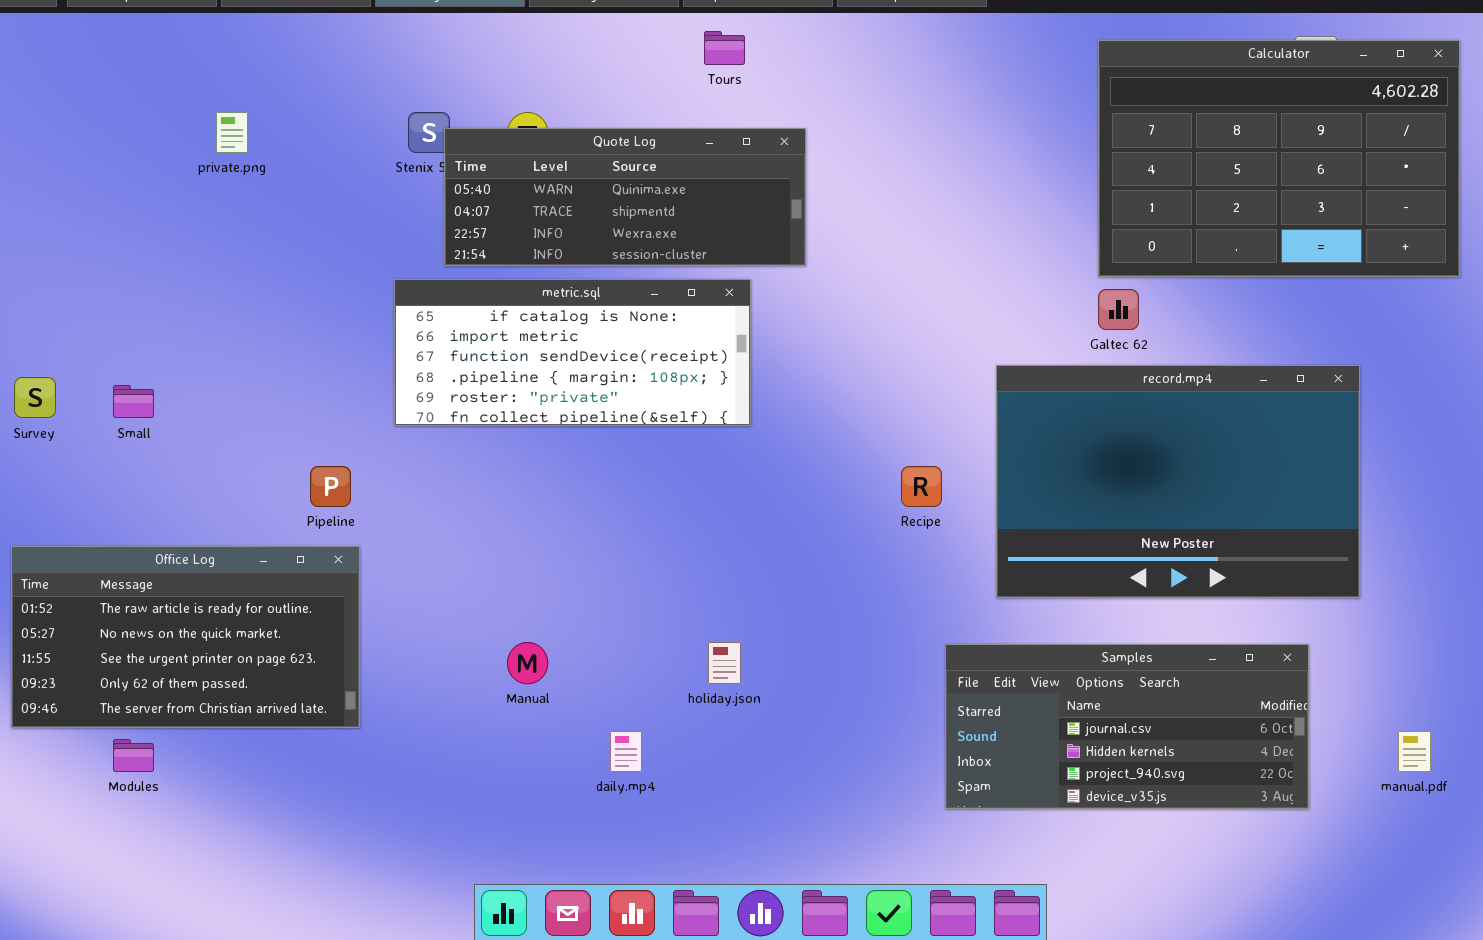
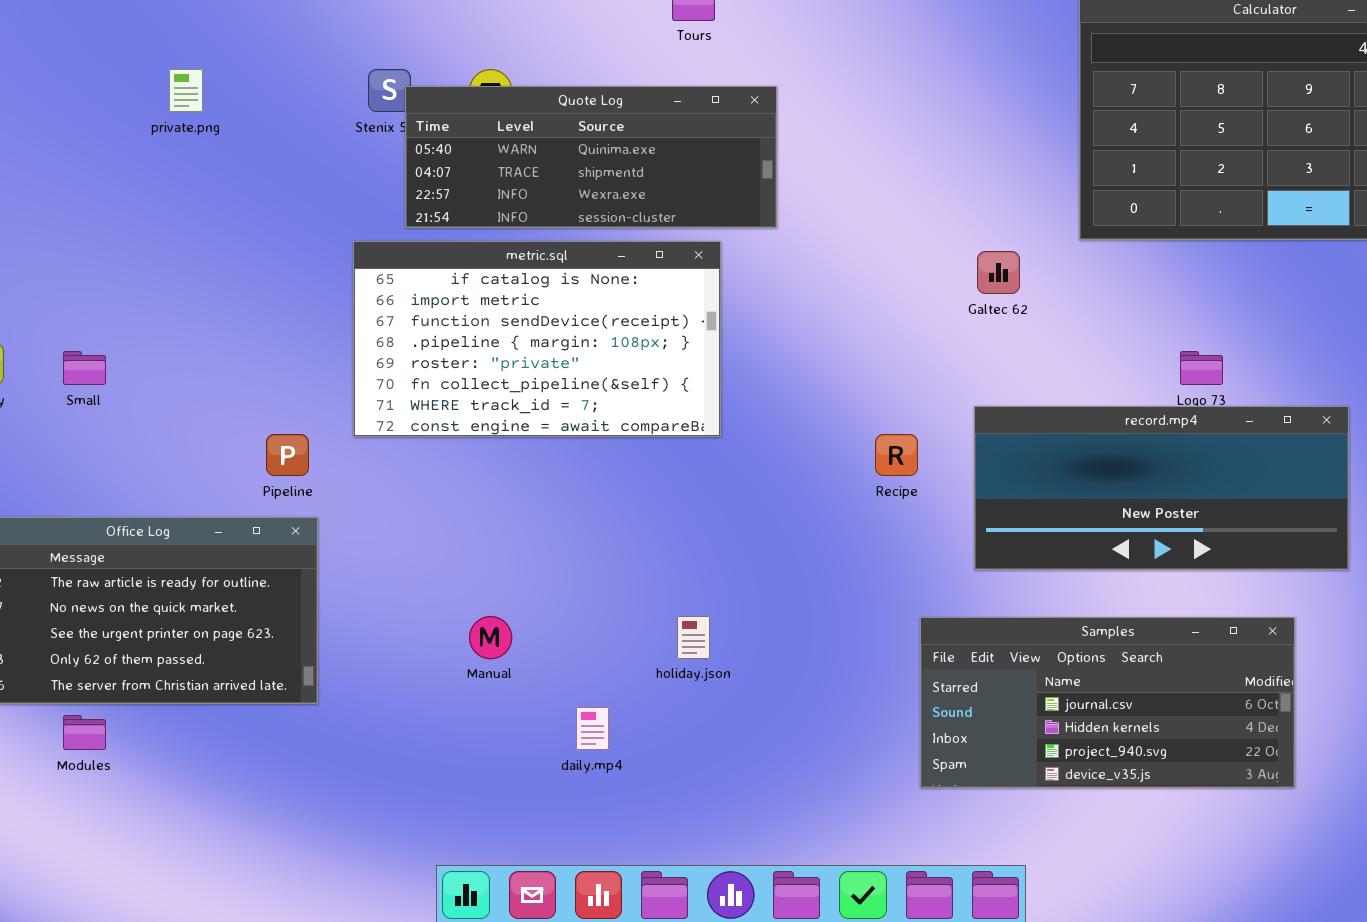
metric.sql: [394,279,751,426] -> [353,241,721,437], resized
Galtec 62: [1098,289,1139,330] -> [977,251,1020,294], moved
record.mp4: [996,365,1360,598] -> [974,406,1349,570], resized

